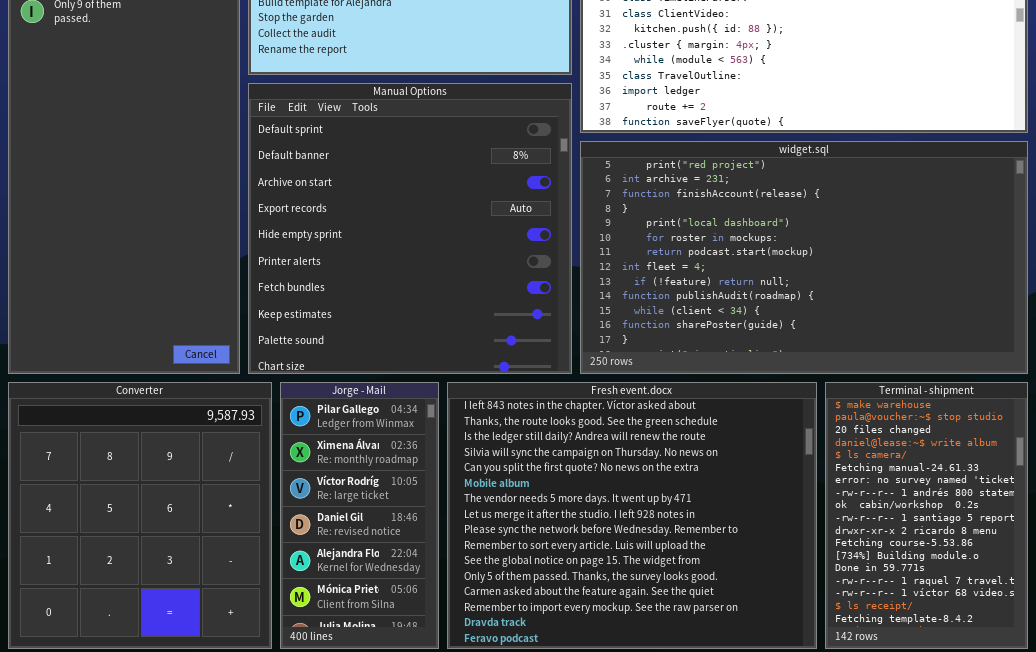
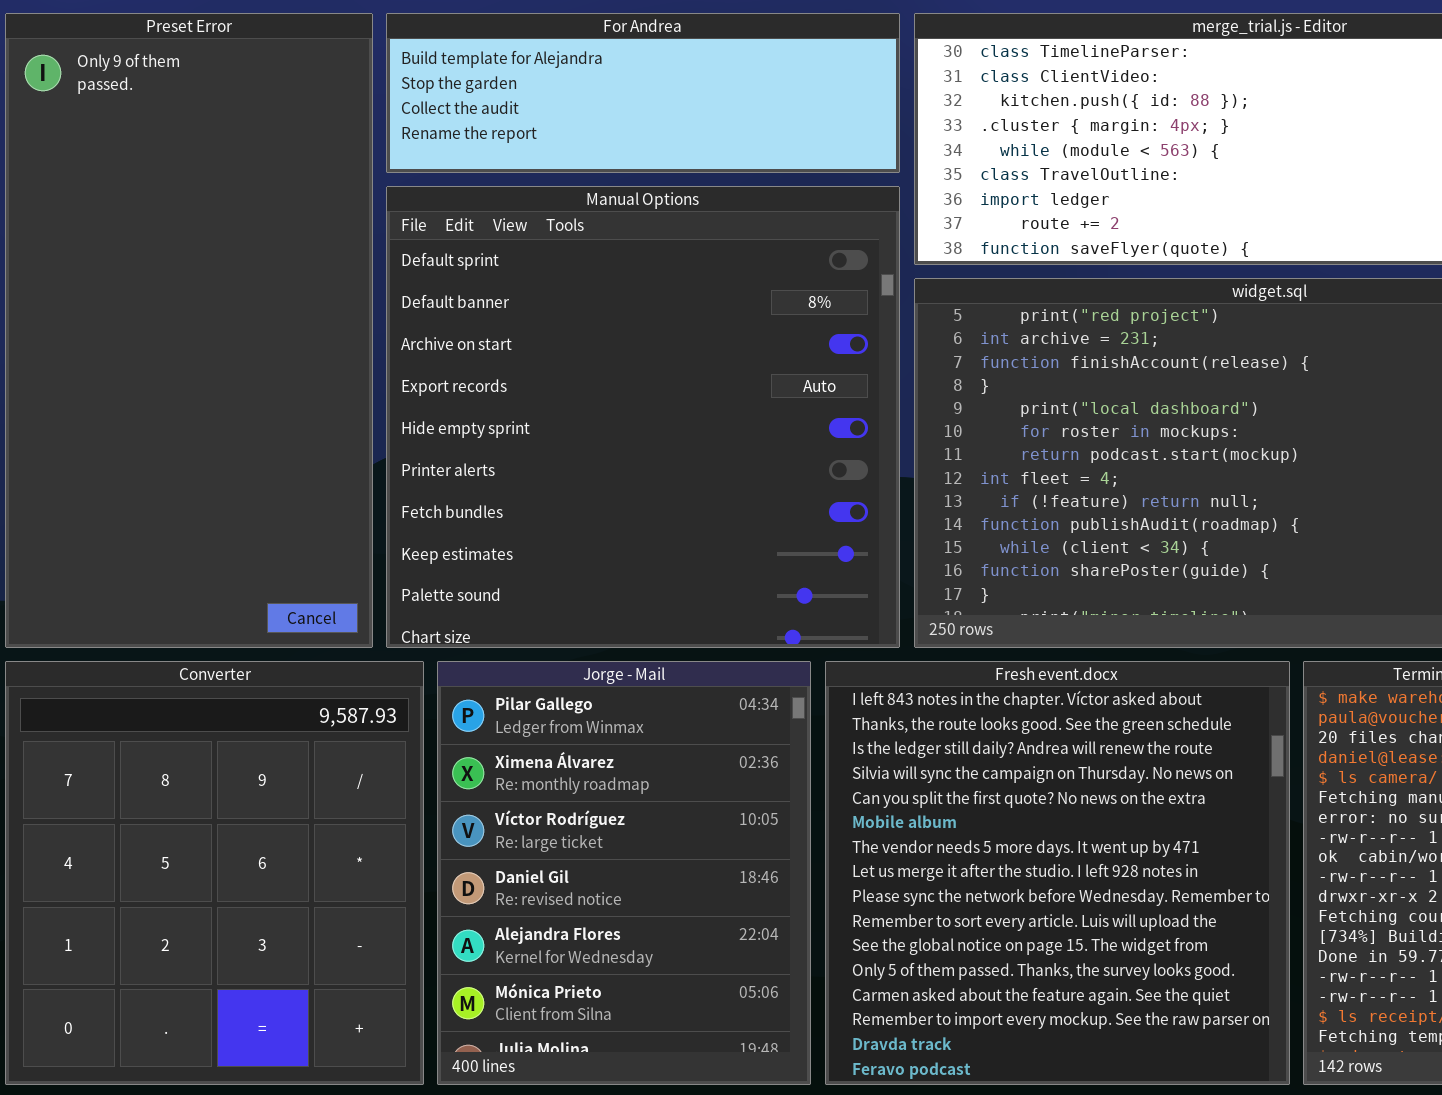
Jorge - Mail: [280,382,439,649] -> [437,661,811,1085], resized
Fresh event.docx: [447,382,817,649] -> [825,661,1290,1085], resized

